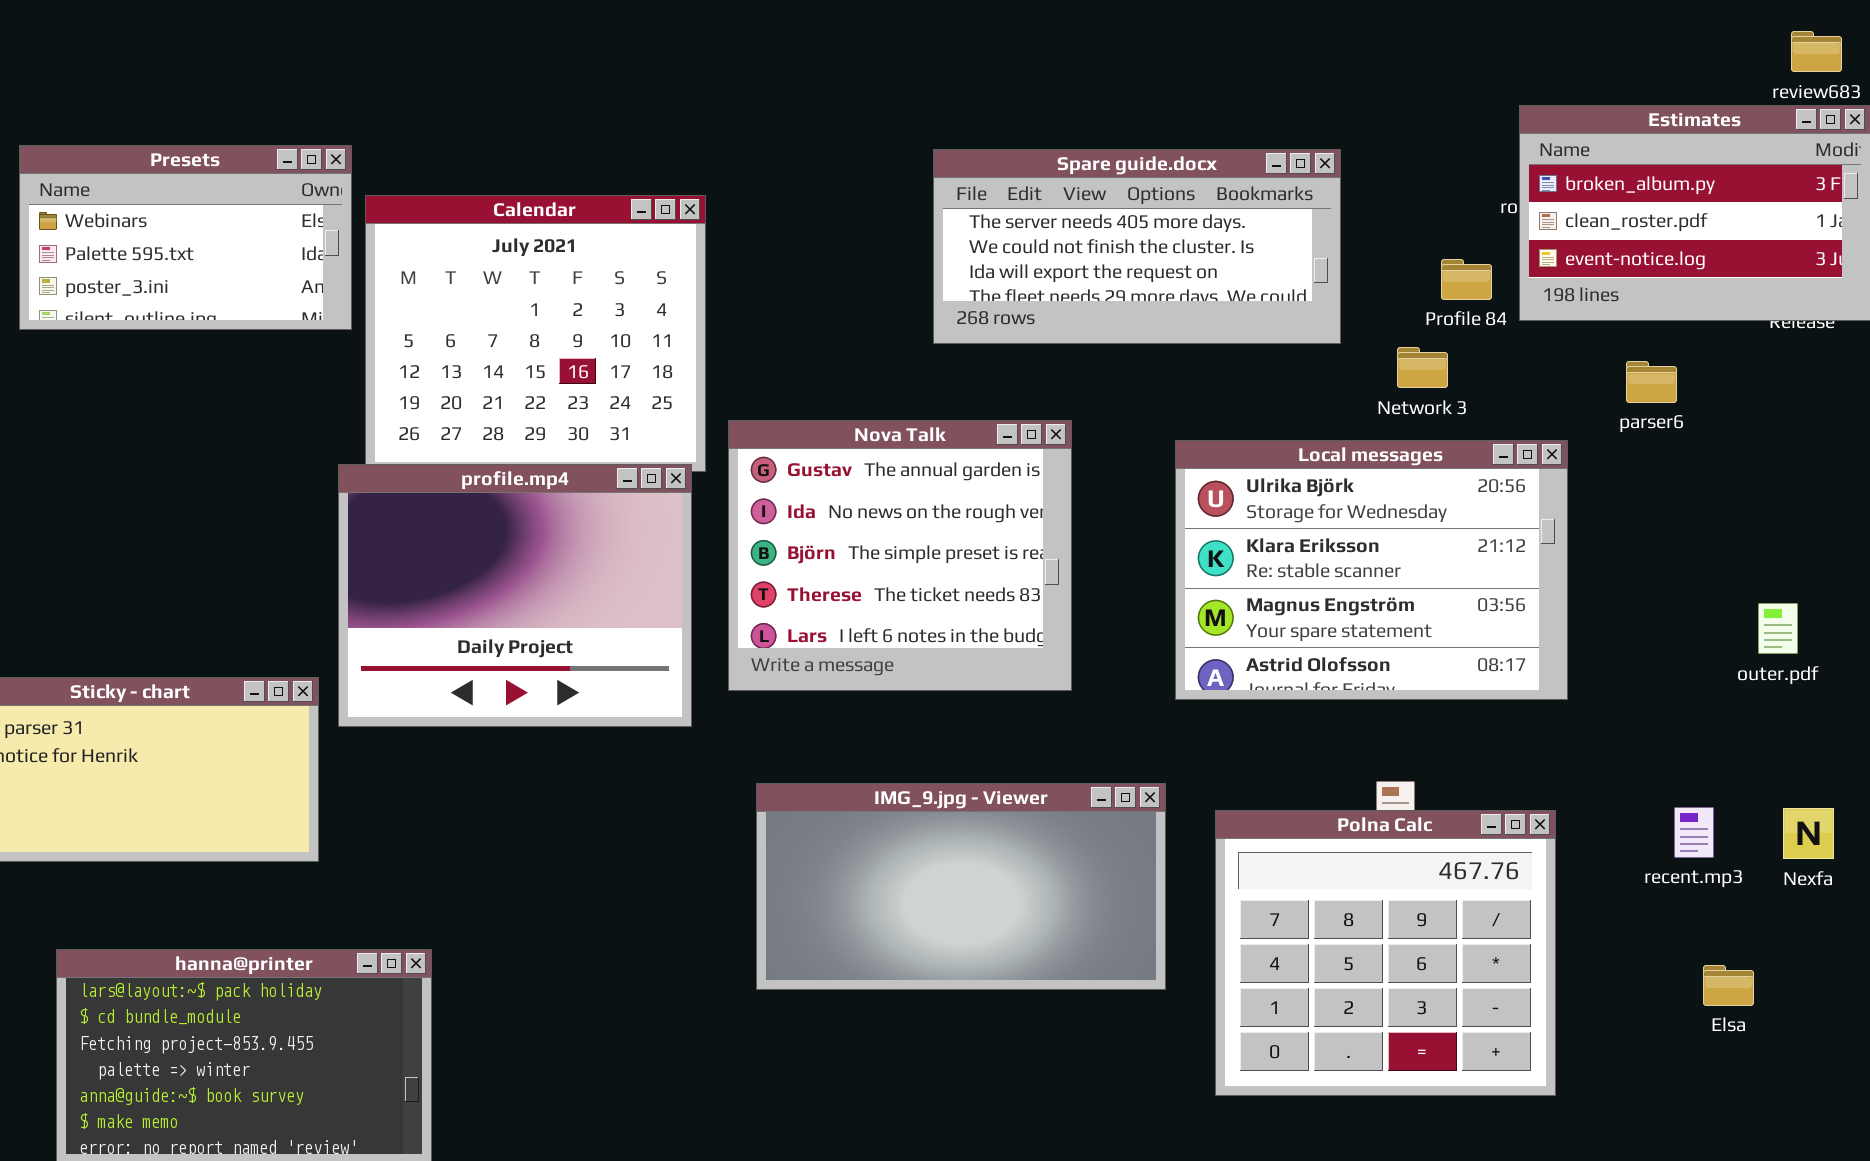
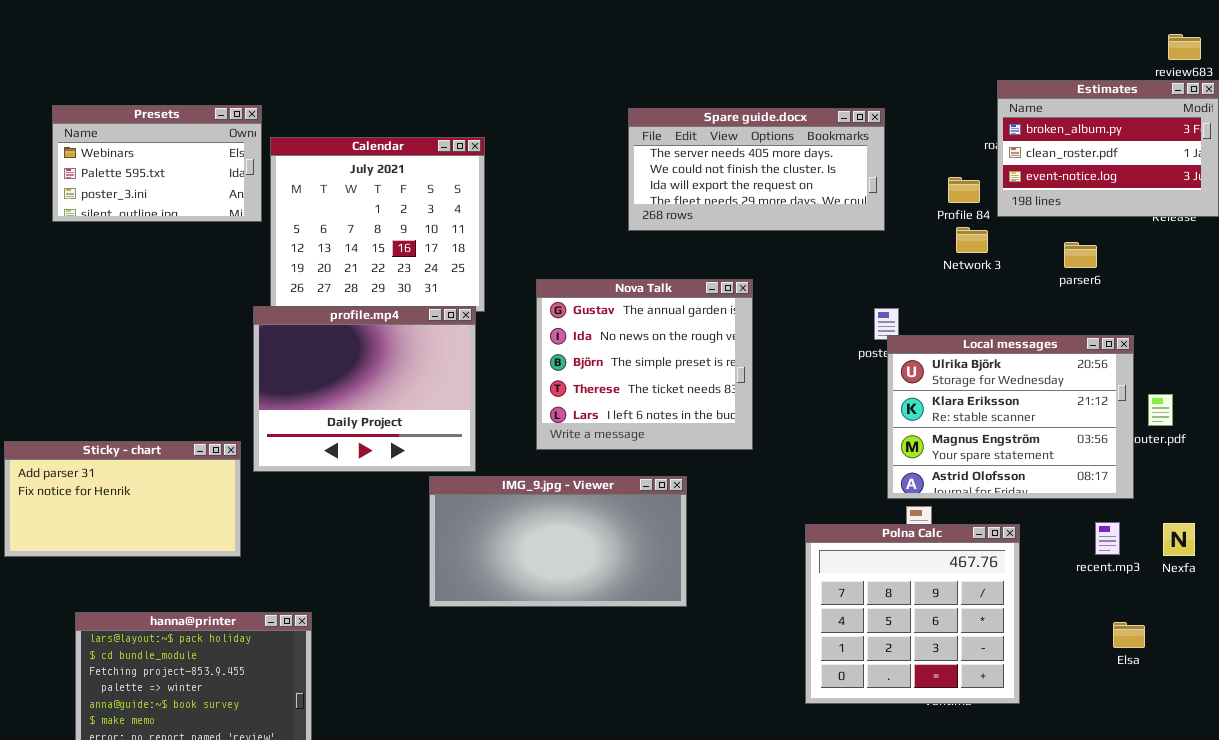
Network 3: [1397,347,1448,388] -> [956,227,988,253], moved
Nova Talk: [728,420,1072,691] -> [536,279,753,450], moved
Local messages: [1175,440,1568,700] -> [887,335,1134,499], moved
IMG_9.jpg - Viewer: [756,783,1166,990] -> [429,476,687,607], moved

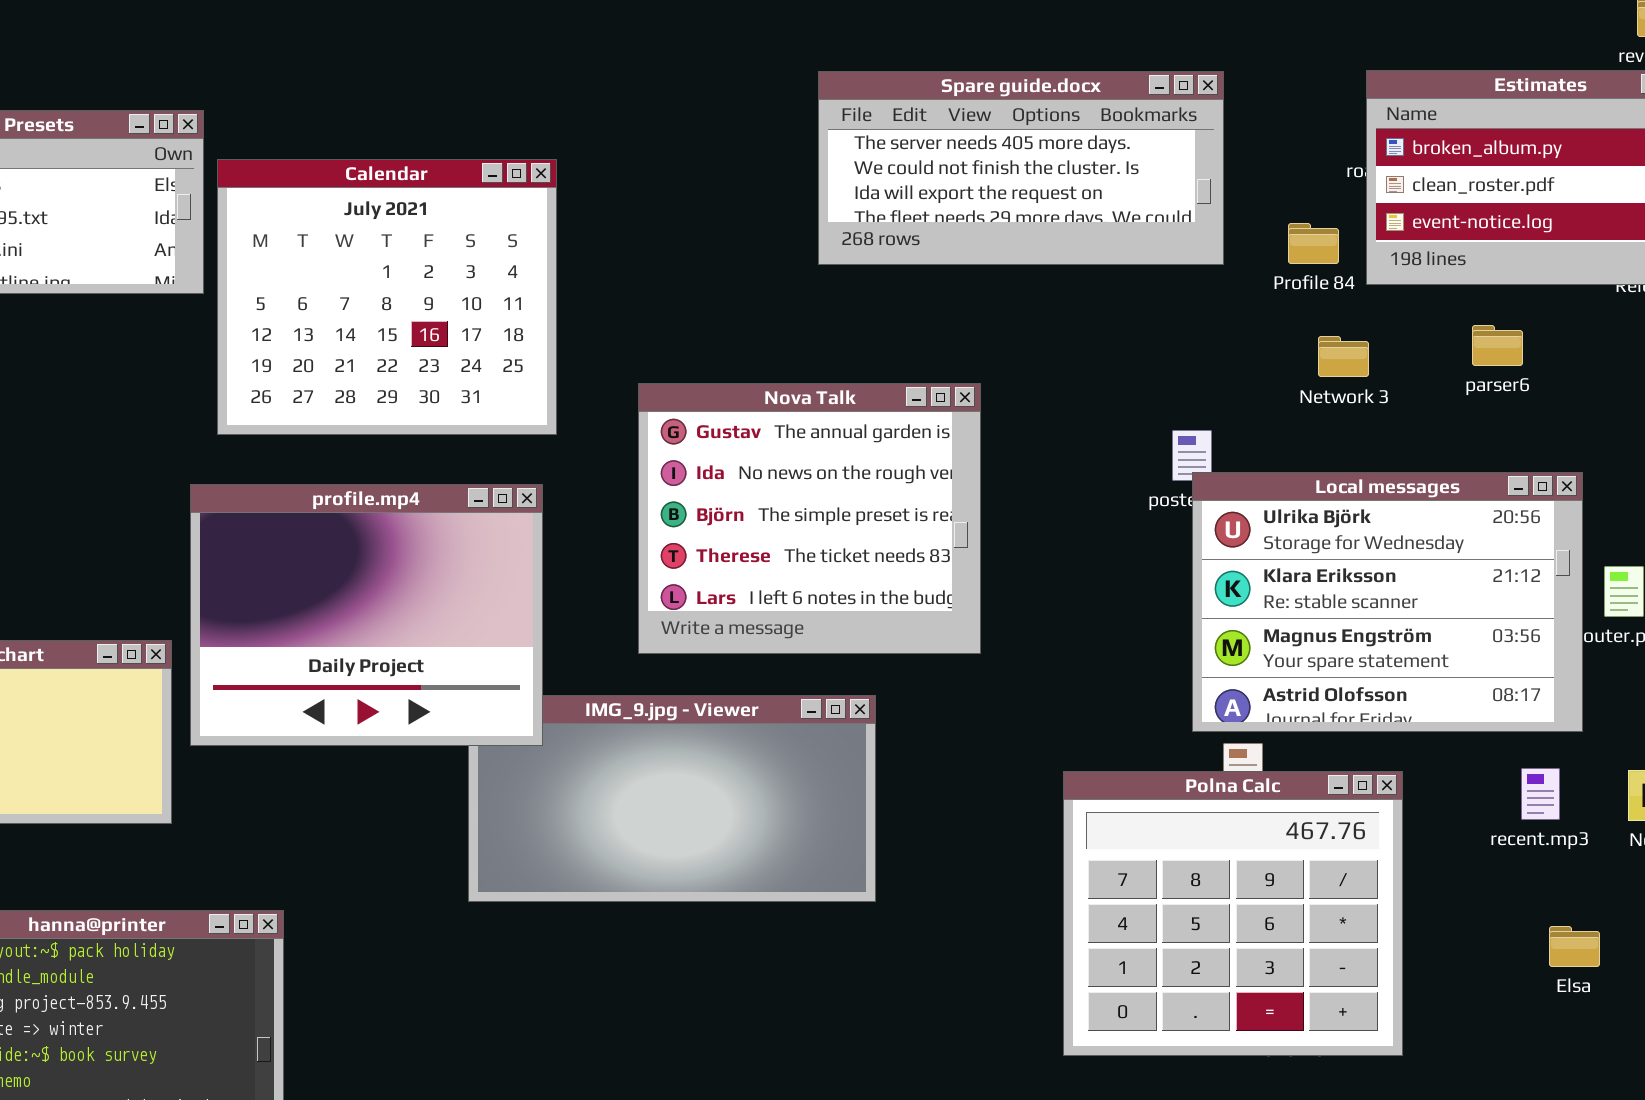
Spare guide.docx: [628,108,885,231] -> [818,71,1224,265], moved
Network 3: [956,227,988,253] -> [1318,336,1369,377], moved
profile.mp4: [253,306,476,472] -> [190,484,543,746], moved

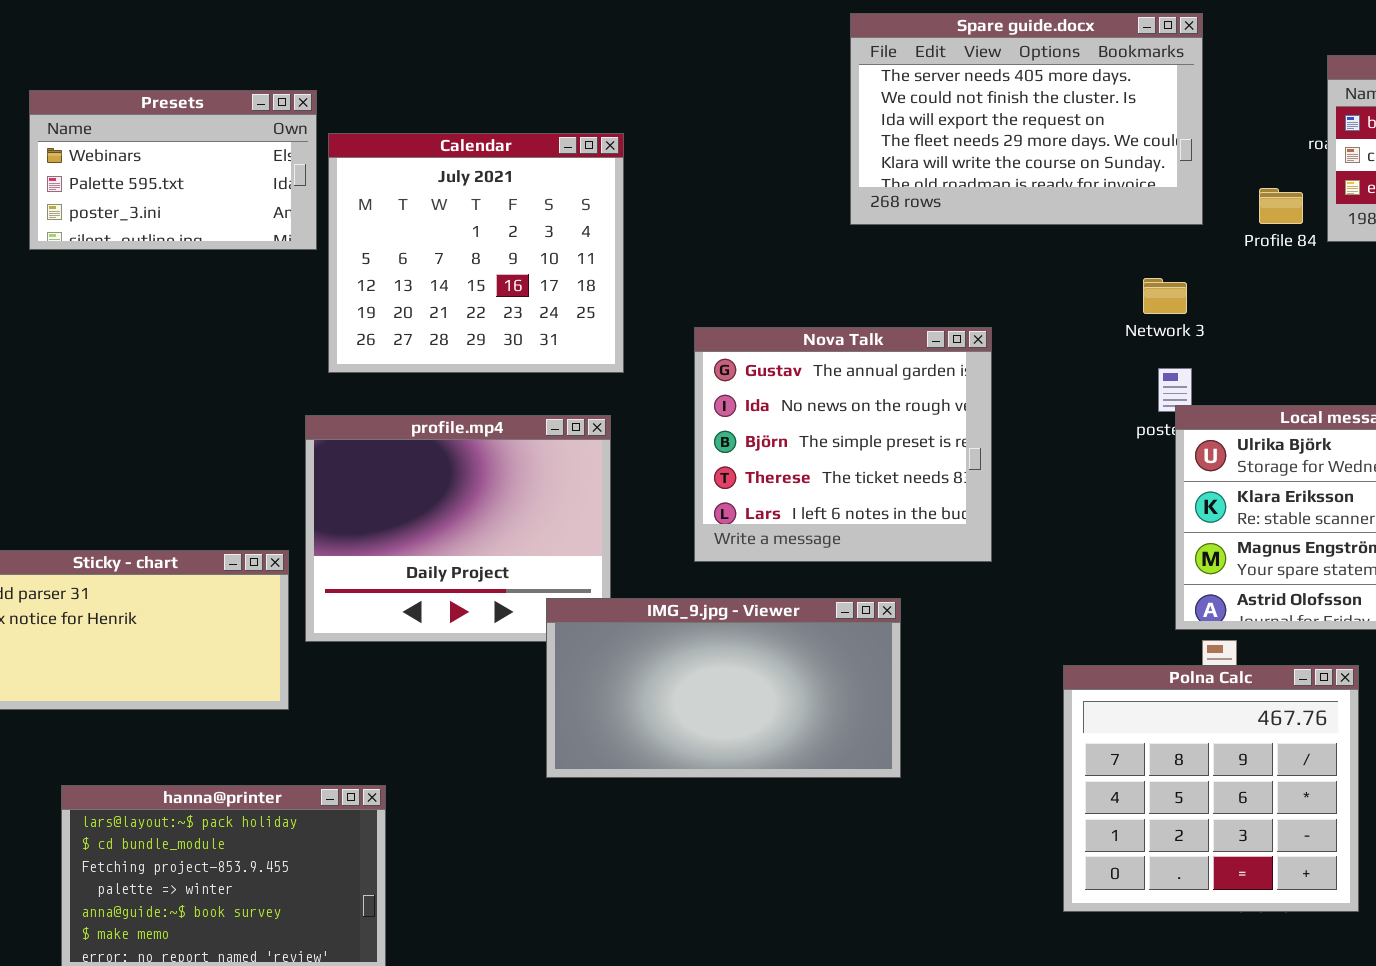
Spare guide.docx: [818,71,1224,265] -> [850,13,1203,225], resized
Network 3: [1318,336,1369,377] -> [1143,278,1187,314], moved
IMG_9.jpg - Viewer: [468,695,876,902] -> [546,598,901,778], raised

